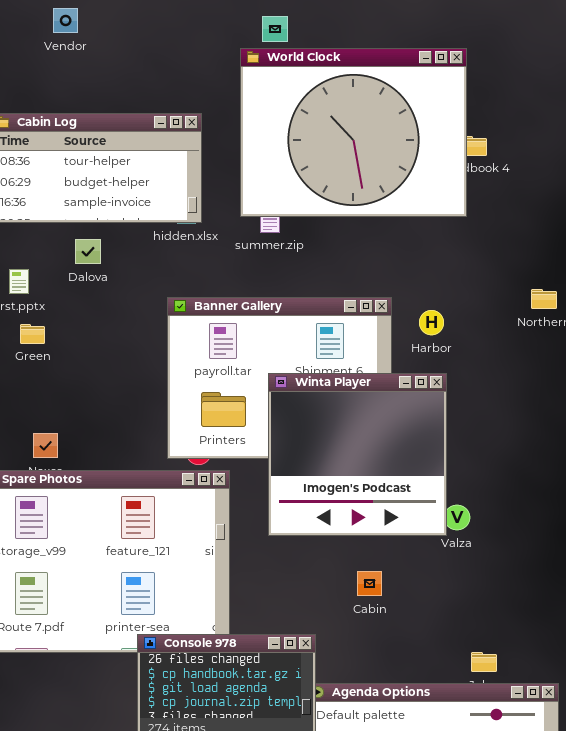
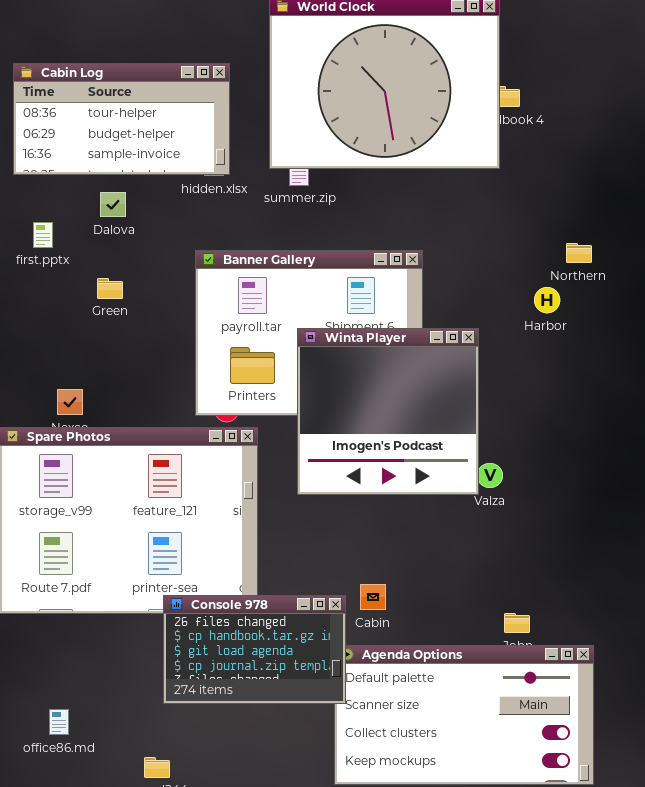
Harbor: [419,310,444,335] -> [534,287,560,313], moved
Green: [20,324,45,344] -> [97,278,123,299], moved
Cabin: [357,571,382,596] -> [360,584,386,610], moved

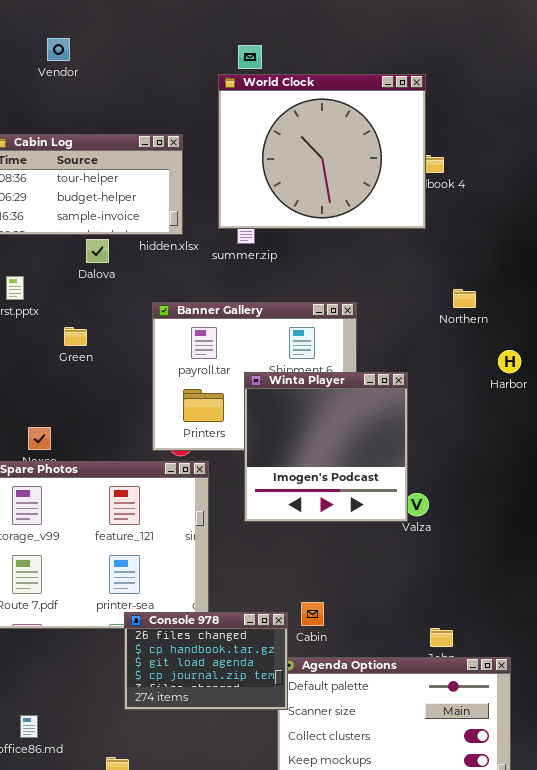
Dalova: [100,192,126,217] -> [86,239,109,263], moved
Northern: [566,243,592,263] -> [453,289,476,308], moved
Harbor: [534,287,560,313] -> [498,350,521,373], moved

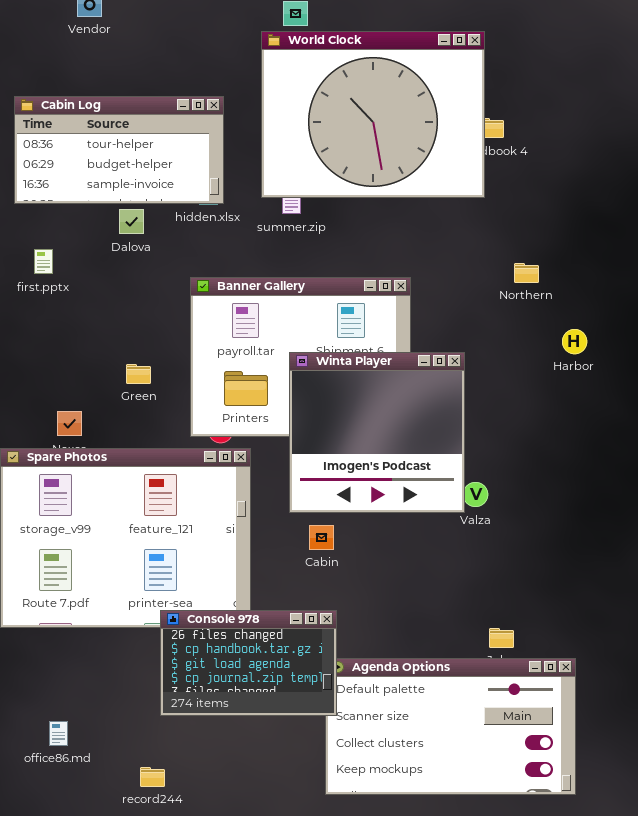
Green: [64,327,87,346] -> [126,364,151,384], moved
Cabin: [301,602,324,626] -> [309,525,334,550], moved

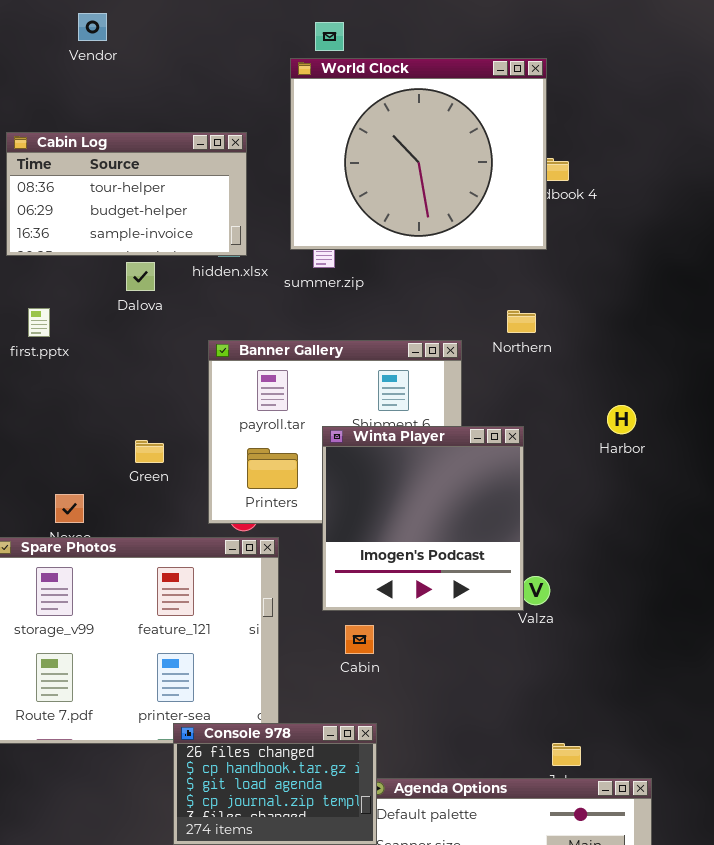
Northern: [514,263,539,283] -> [507,310,536,333], moved
Harbor: [562,329,587,354] -> [607,405,636,434], moved

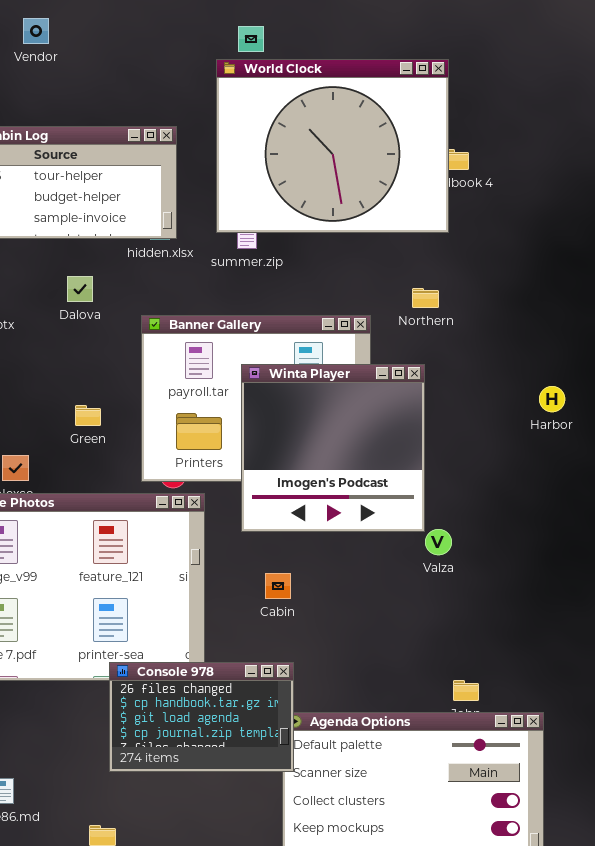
Dalova: [126,262,155,291] -> [67,276,93,302], moved
Harbor: [607,405,636,434] -> [539,386,565,412], moved
Winta Player: [322,426,524,611] -> [241,364,425,532], moved

